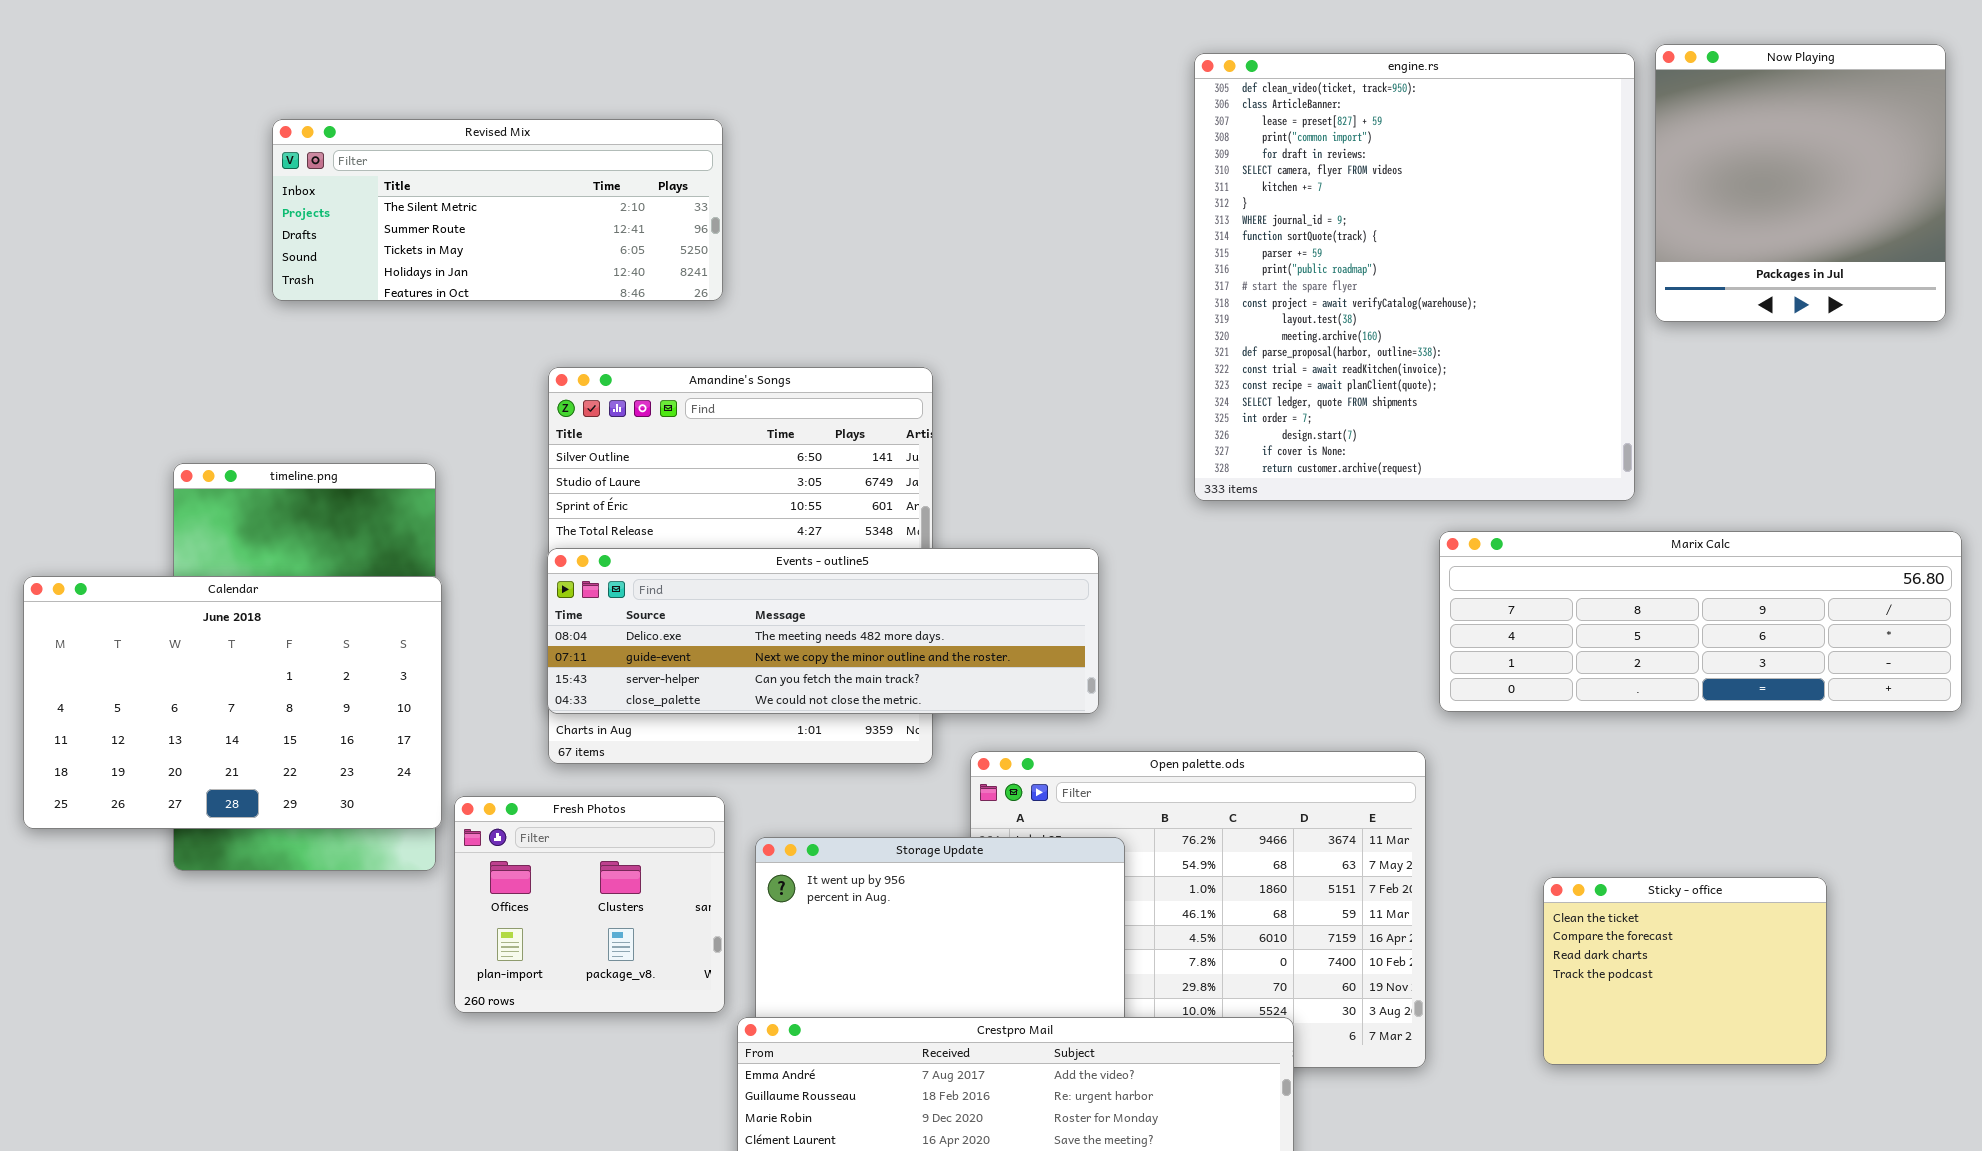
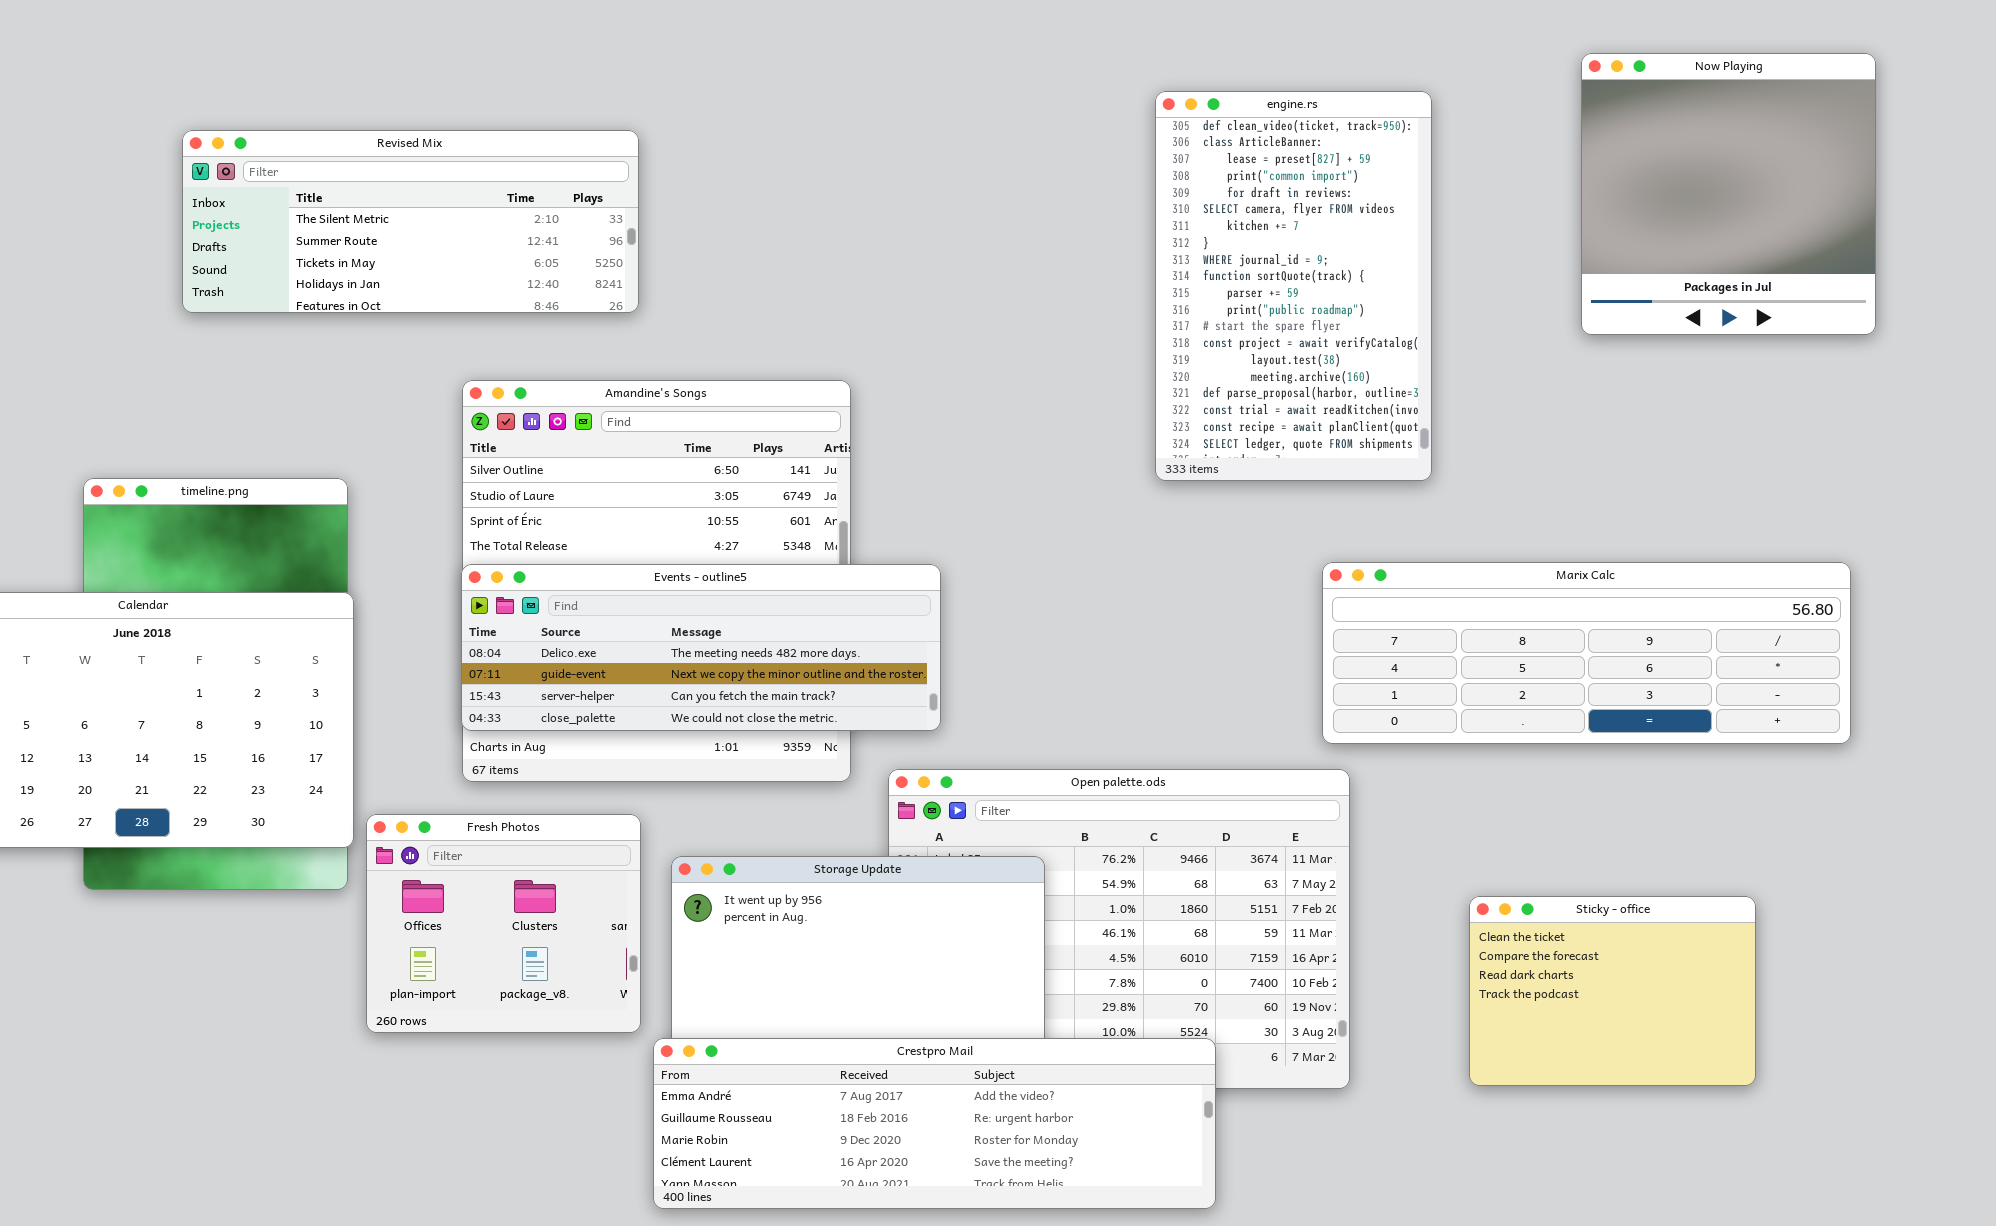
engine.rs: [1194,53,1635,501] -> [1155,91,1432,481], moved, resized
Marix Calc: [1439,531,1962,712] -> [1322,562,1851,744], moved
Events - outline5: [547,548,1099,714] -> [461,564,941,731], resized

